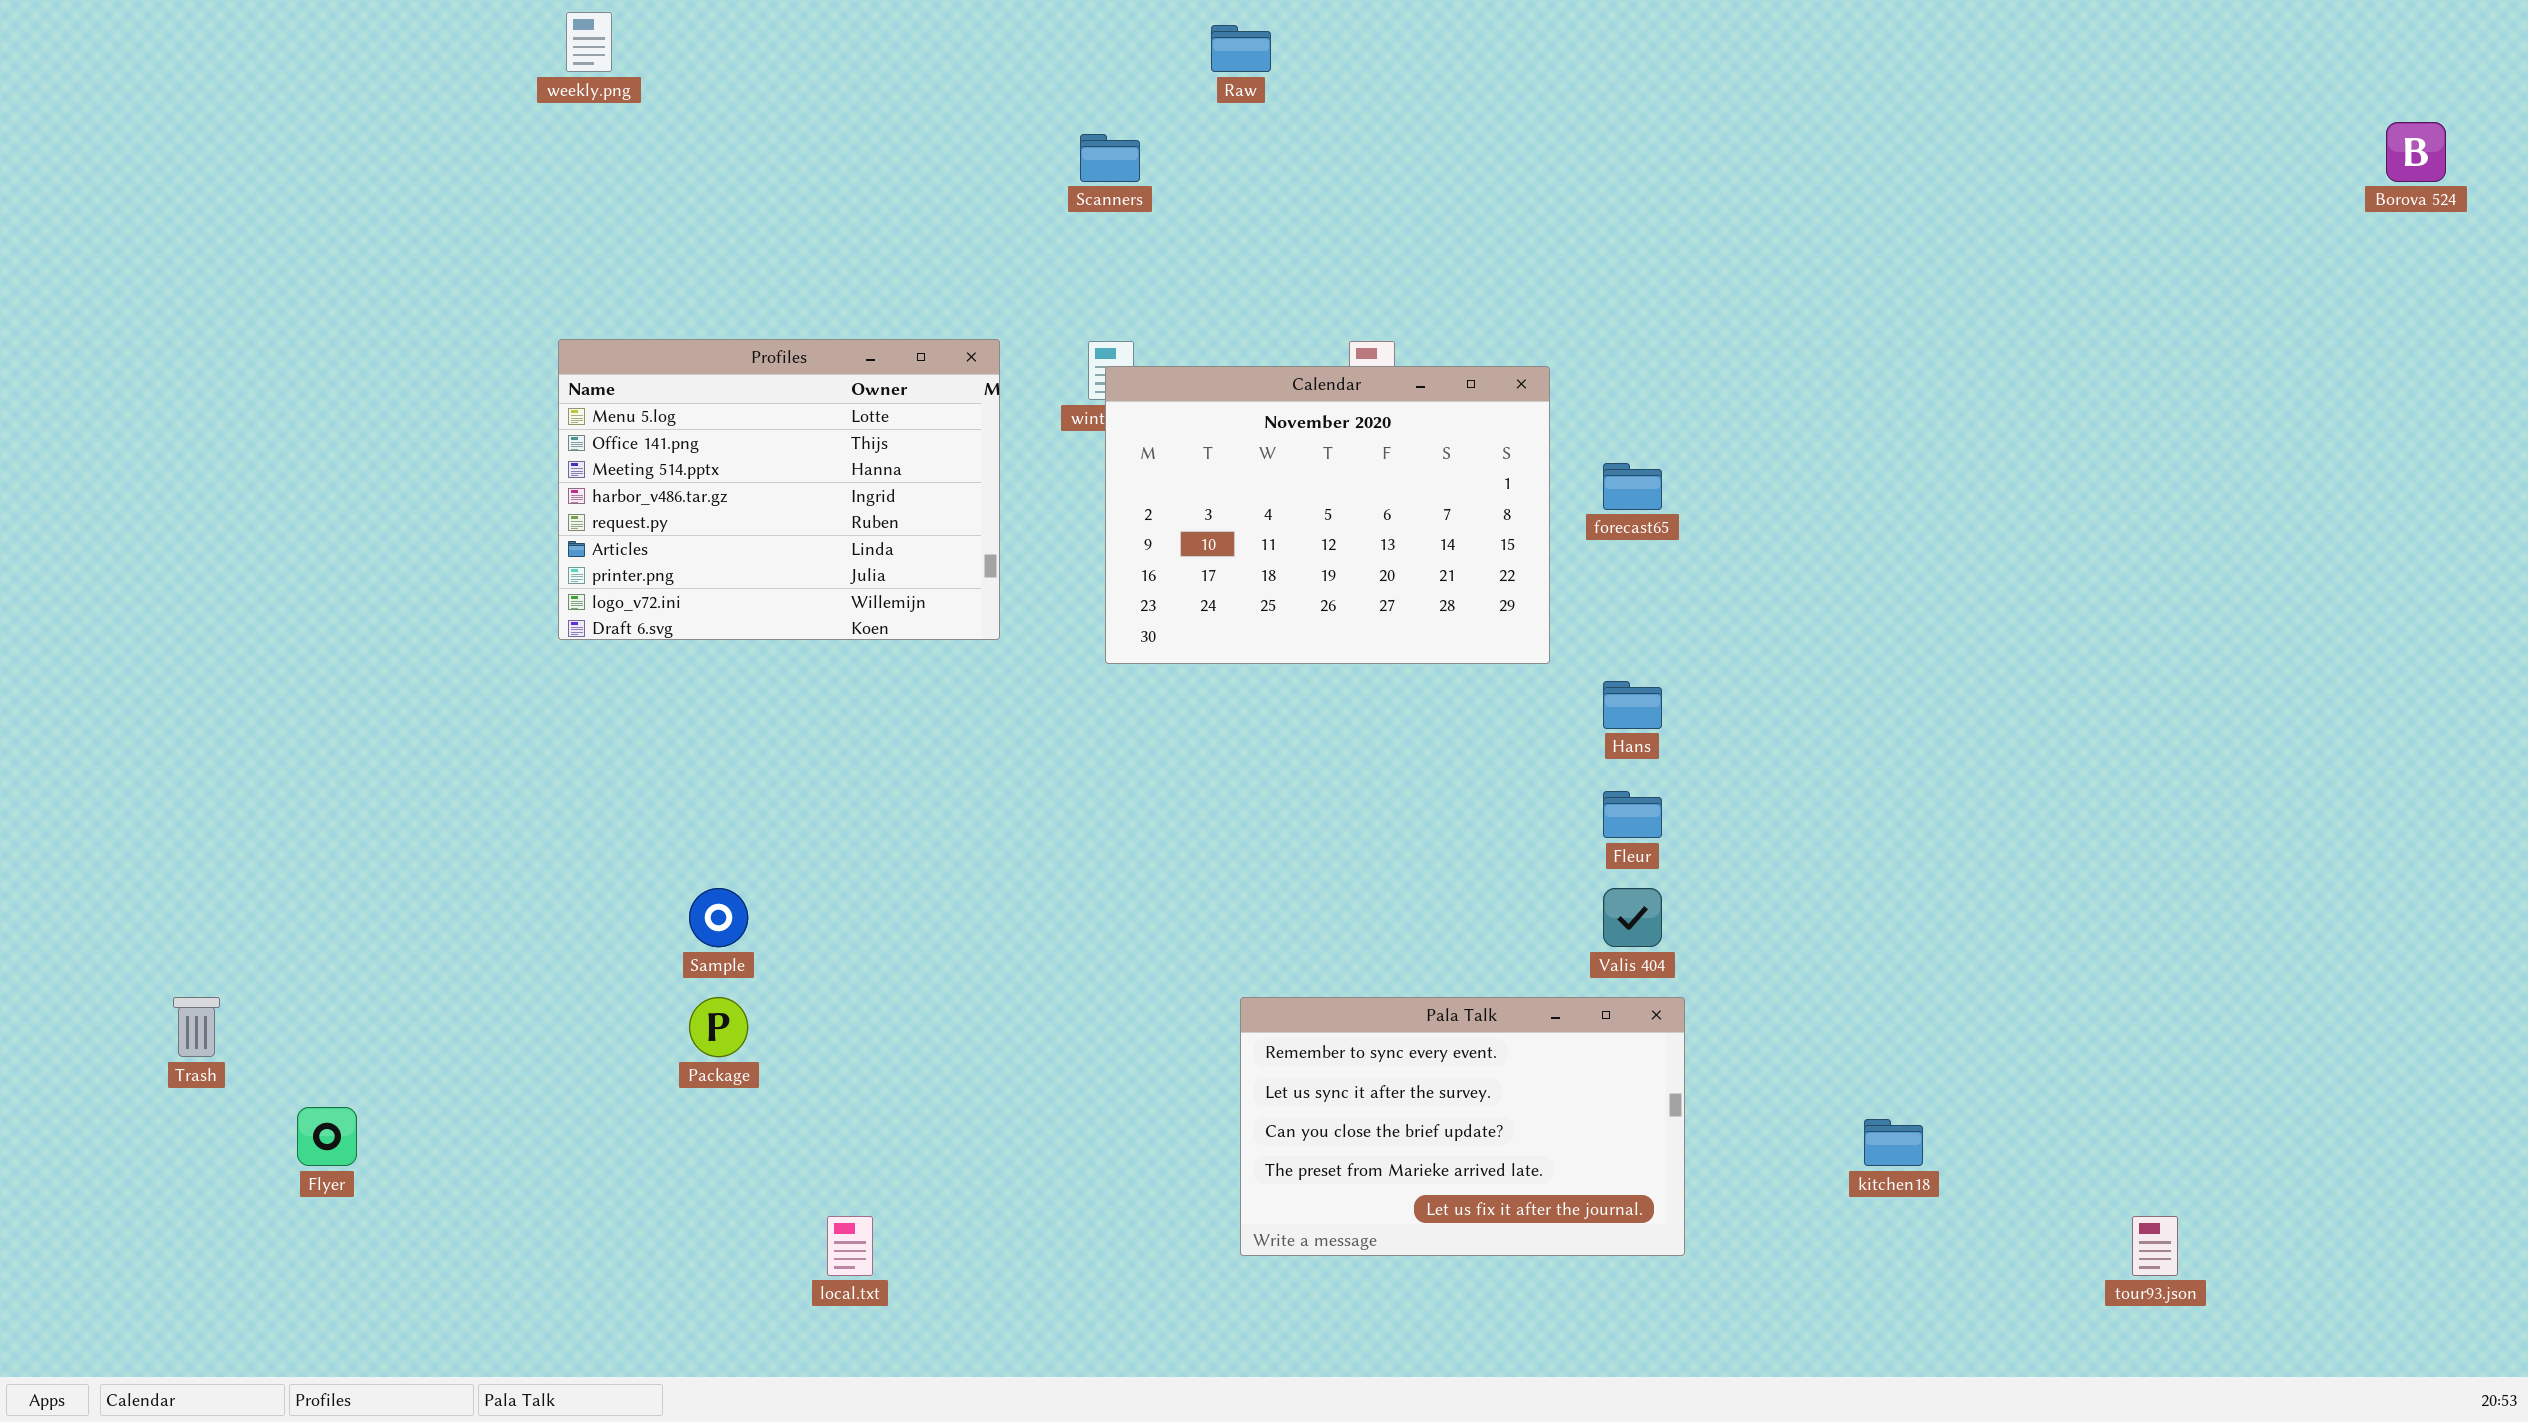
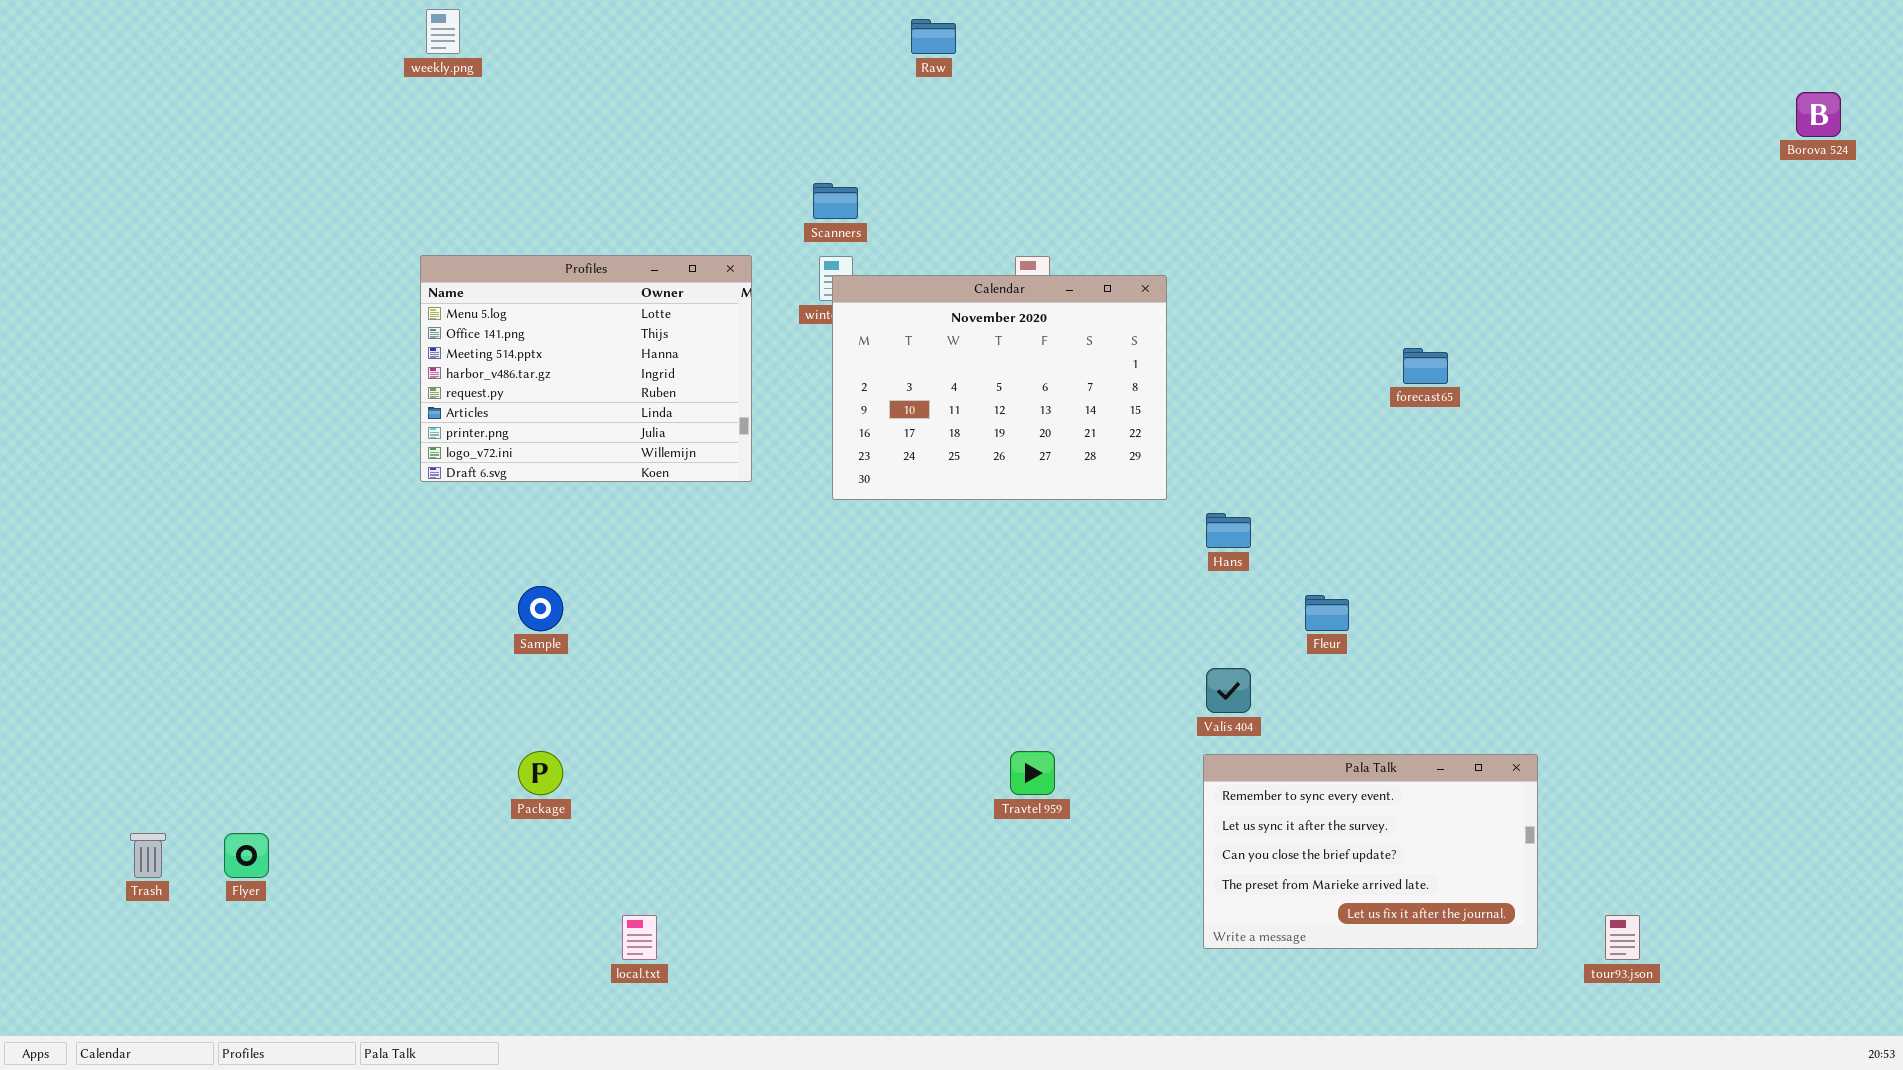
Scanners: [1080,134,1140,182] -> [813,183,858,219], moved
forecast65: [1603,463,1662,510] -> [1403,348,1448,384], moved
Fleur: [1603,791,1662,838] -> [1305,595,1349,631], moved
Sample: [689,888,748,947] -> [518,586,563,631], moved
Trash: [173,997,220,1057] -> [130,833,166,878], moved
Pala Talk: [1240,997,1685,1256] -> [1203,754,1538,949], moved

